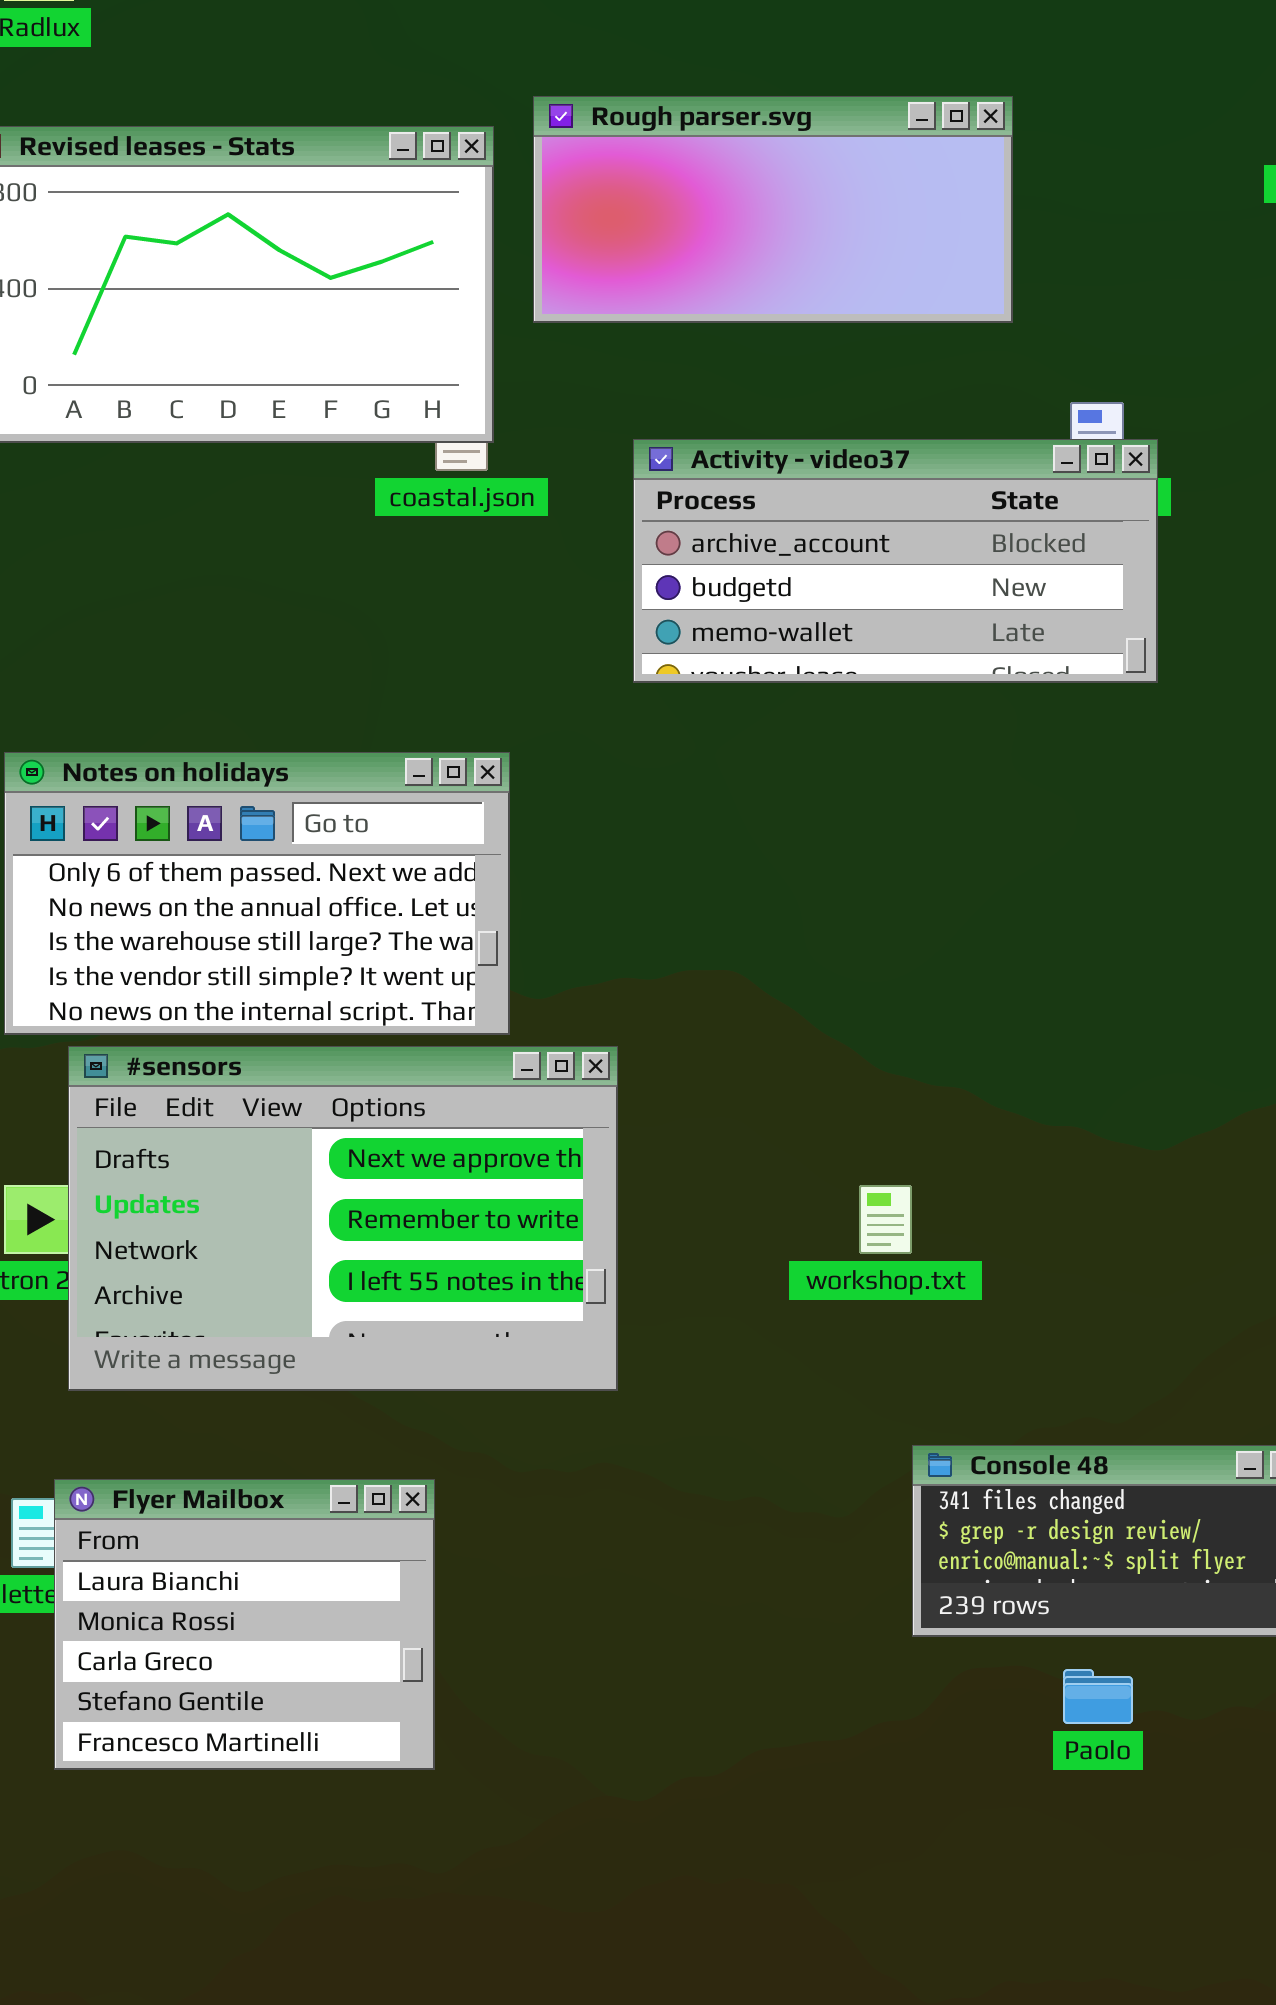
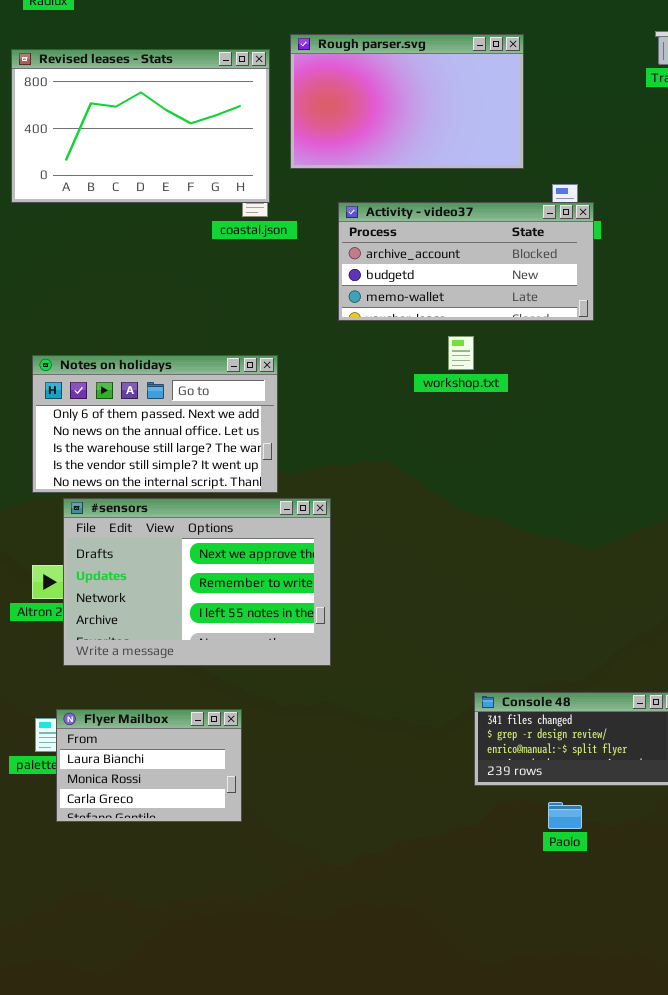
Rough parser.svg: [533,96,1013,323] -> [290,34,524,169], resized
workshop.txt: [859,1185,912,1254] -> [448,336,474,370], moved
Flyer Mailbox: [54,1479,435,1770] -> [56,709,242,822], resized

